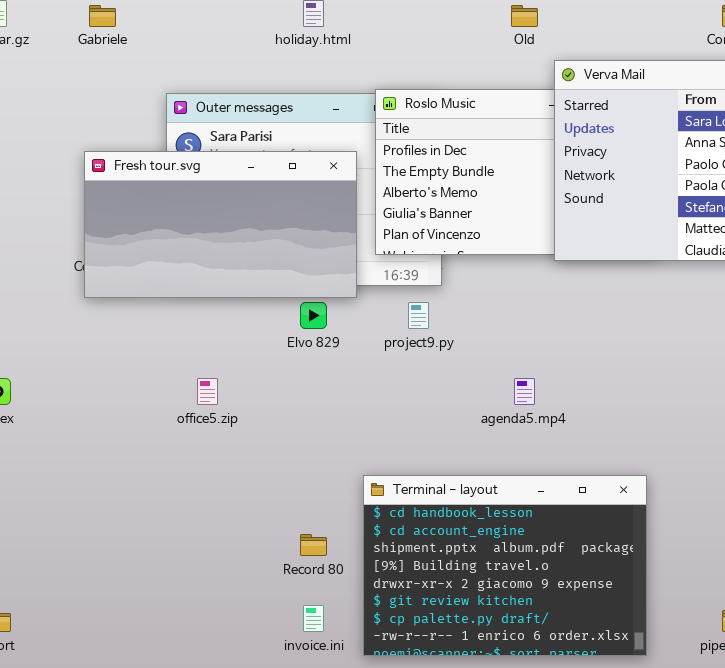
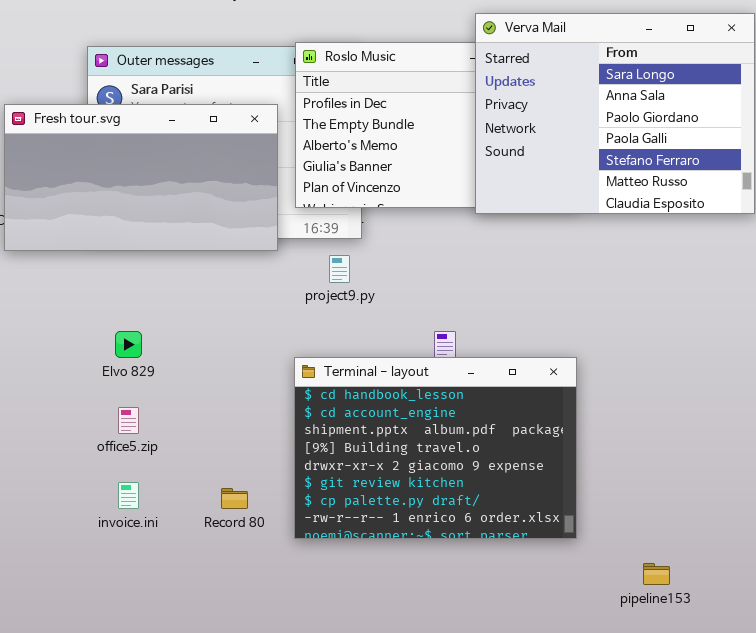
Elvo 829: [300,302,327,329] -> [115,331,142,358], moved
office5.zip: [197,378,218,405] -> [118,407,139,434], moved
Terminal - layout: [363,475,647,656] -> [294,357,577,539], moved
invoice.ini: [303,605,324,632] -> [118,482,139,509], moved

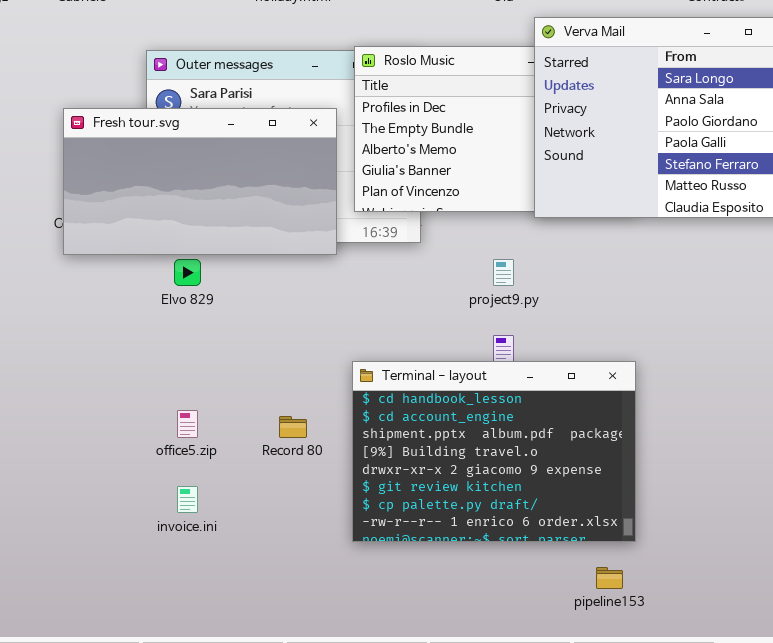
project9.py: [329,255,350,283] -> [493,259,514,286], moved
Elvo 829: [115,331,142,358] -> [174,259,201,286], moved
Record 80: [221,488,248,509] -> [279,416,307,438], moved
pipeline153: [643,563,670,585] -> [596,567,623,589], moved

